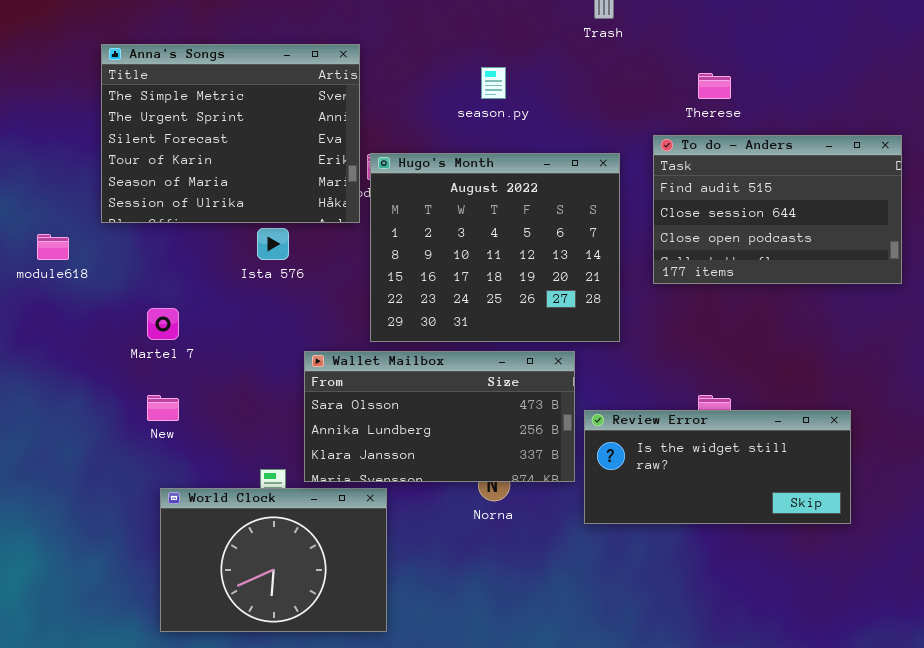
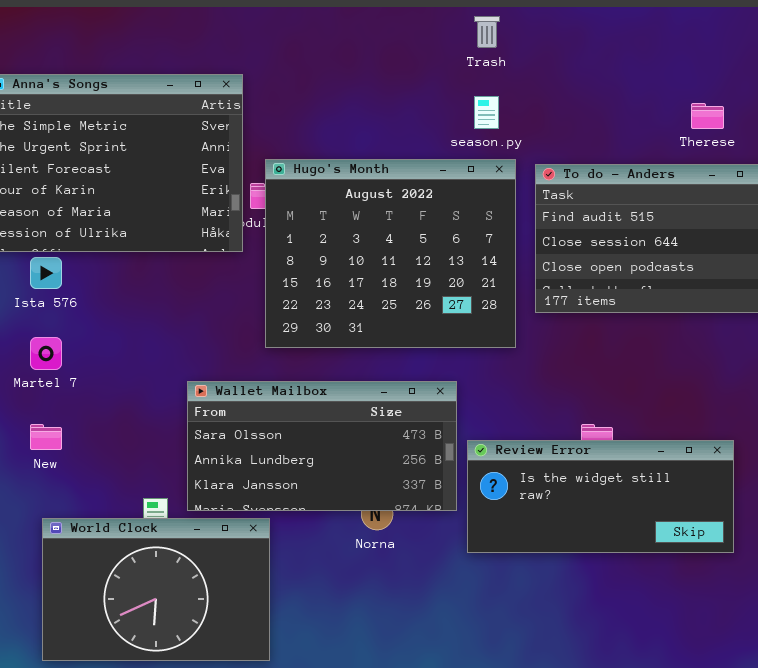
season.py: [481,67,506,99] -> [474,96,499,129], moved
Therese: [698,73,731,99] -> [691,103,724,129], moved
Hugo's Month: [370,153,620,342] -> [265,159,516,348], moved
Ista 576: [257,228,289,260] -> [30,257,62,289], moved

